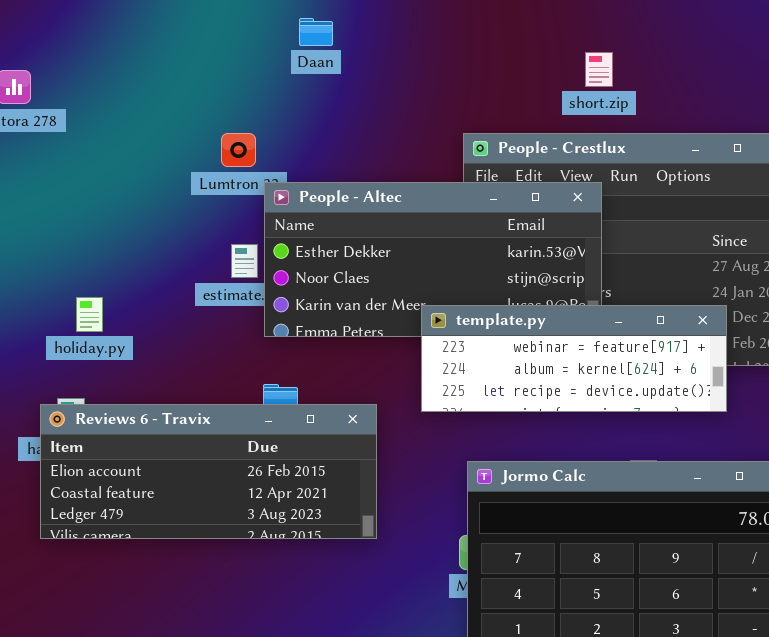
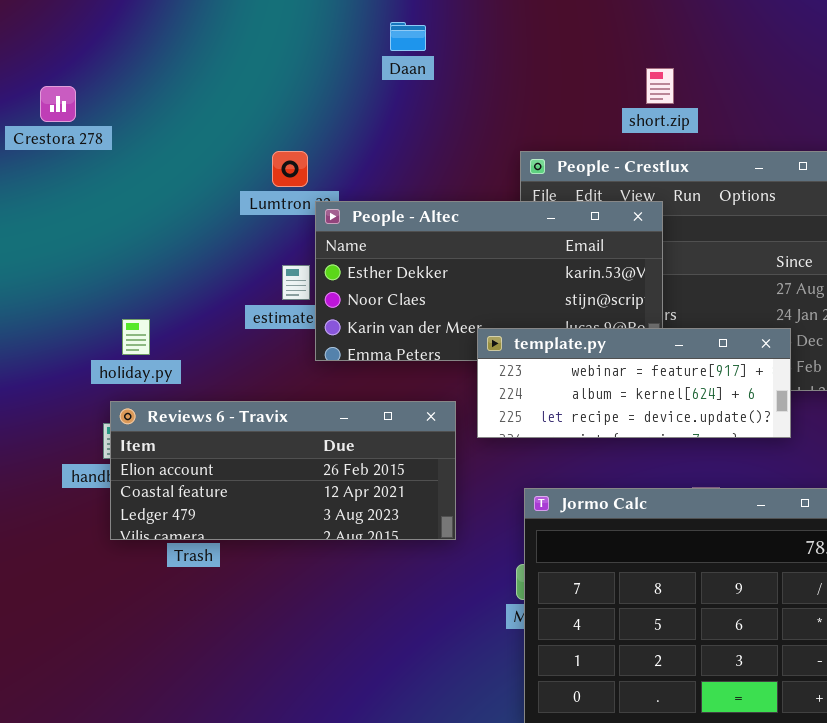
Daan: [299,18,333,46] -> [390,22,426,51], moved
Reviews 6 - Travix: [40,404,377,539] -> [110,401,456,540], moved

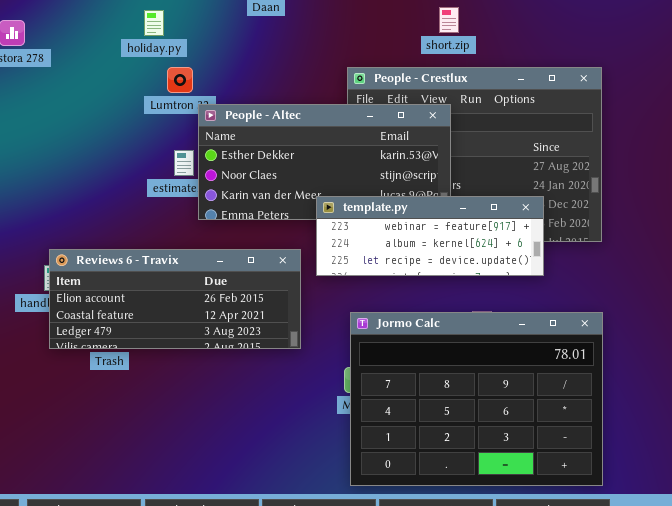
holiday.py: [122,319,150,355] -> [144,10,164,36], moved

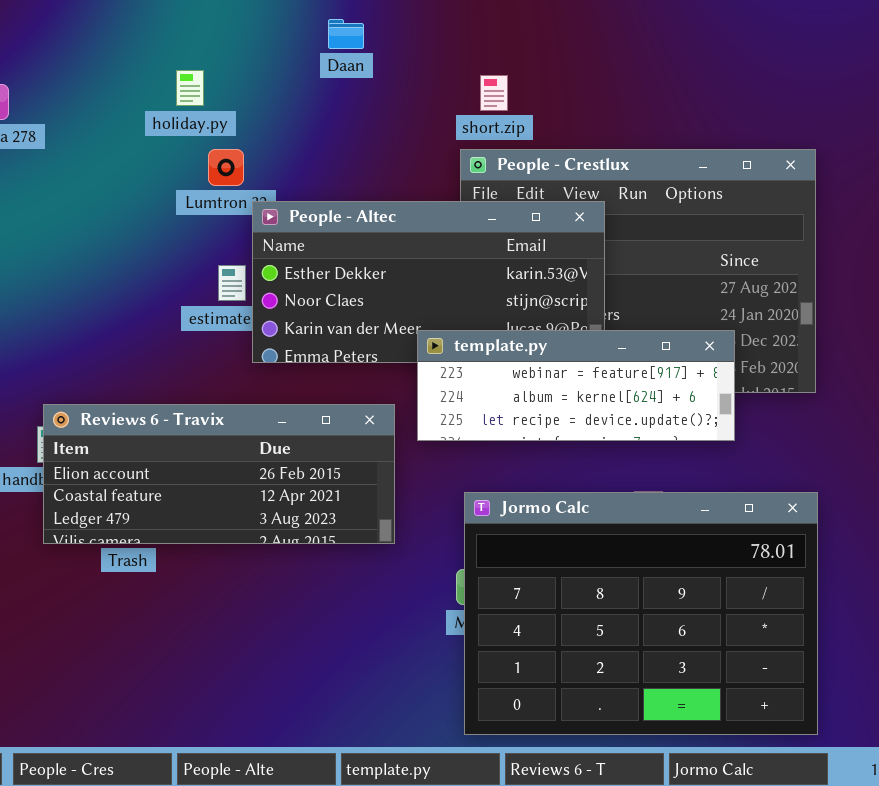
short.zip: [439,7,459,33] -> [480,75,508,111], moved

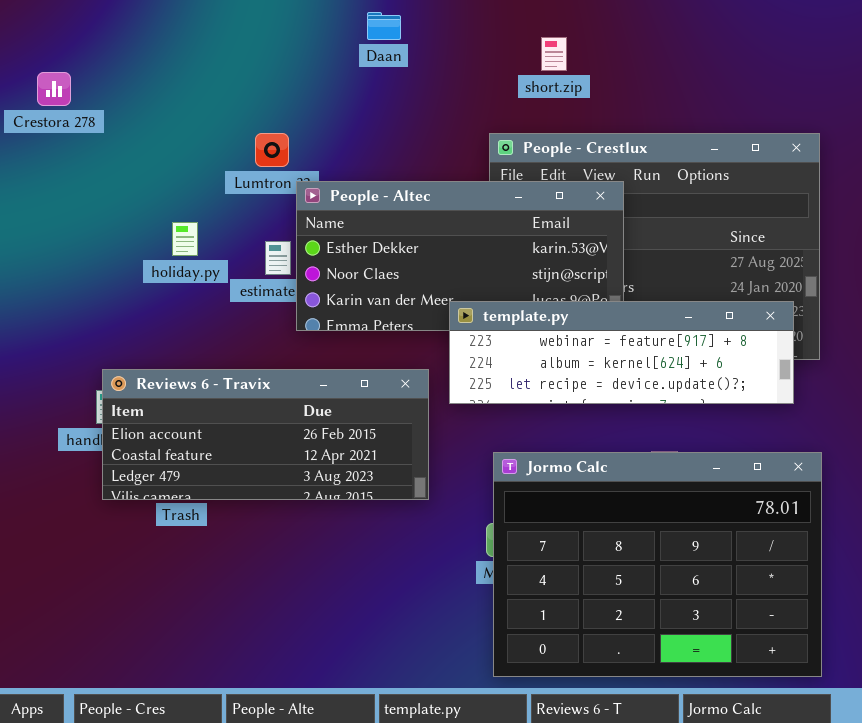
holiday.py: [176,70,204,106] -> [172,222,198,256], moved
short.zip: [480,75,508,111] -> [541,37,567,71], moved
template.py: [417,330,735,441] -> [449,301,794,404], resized

